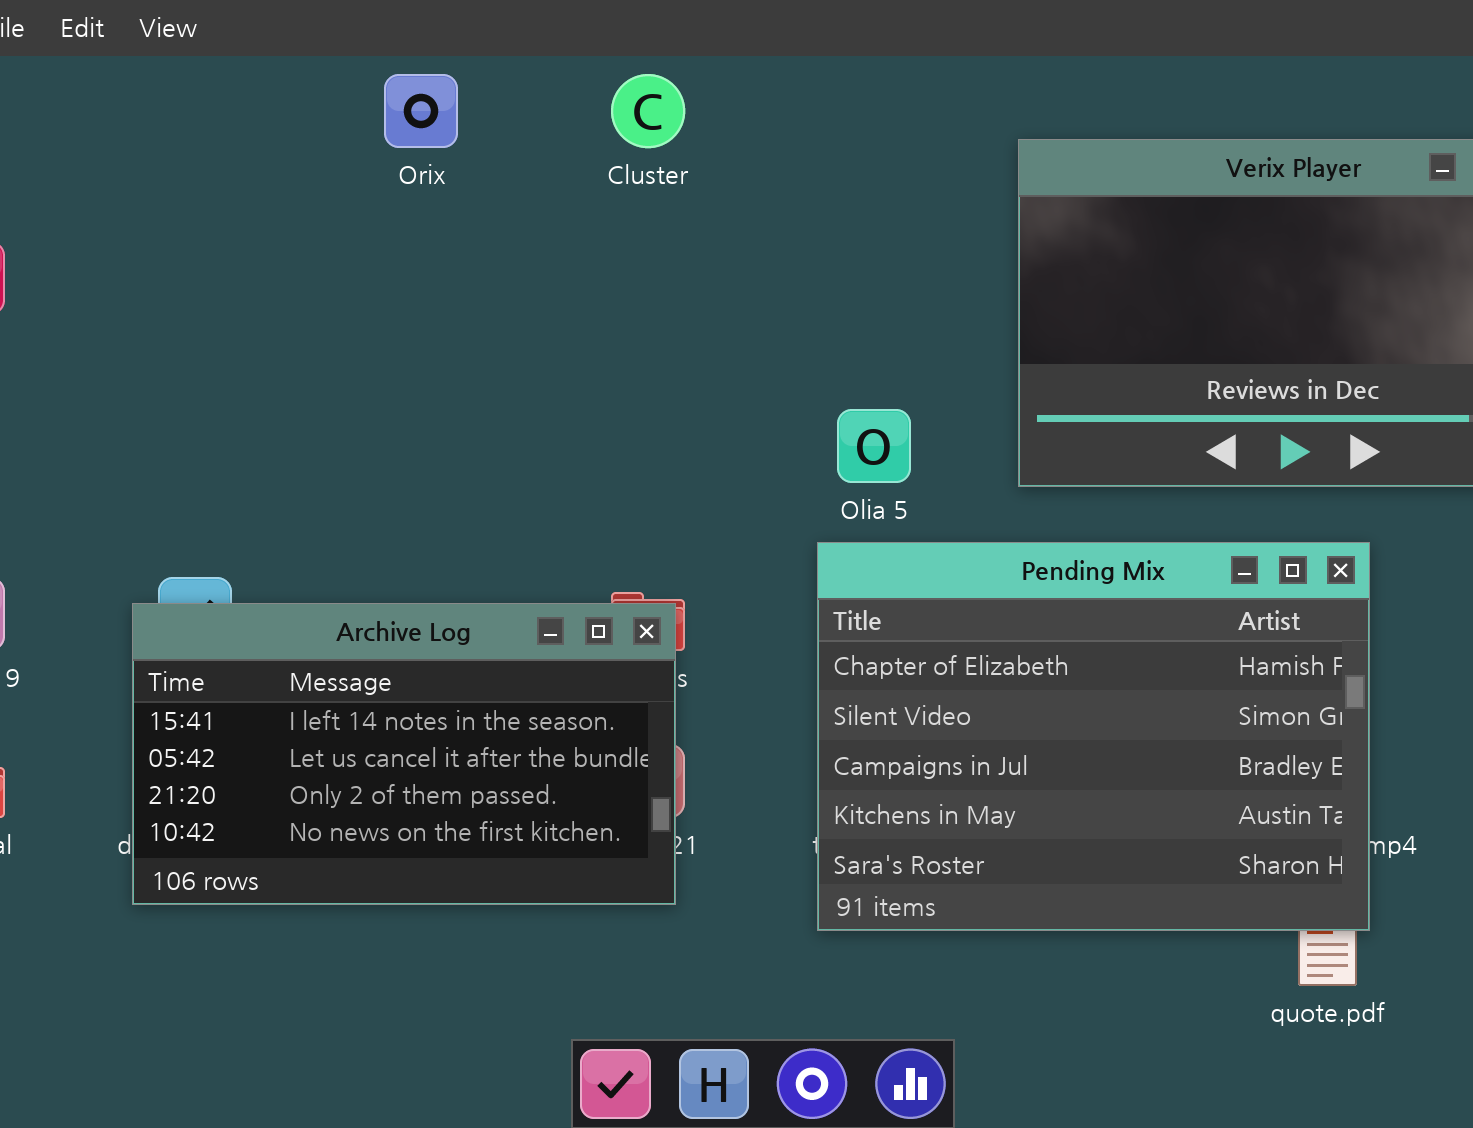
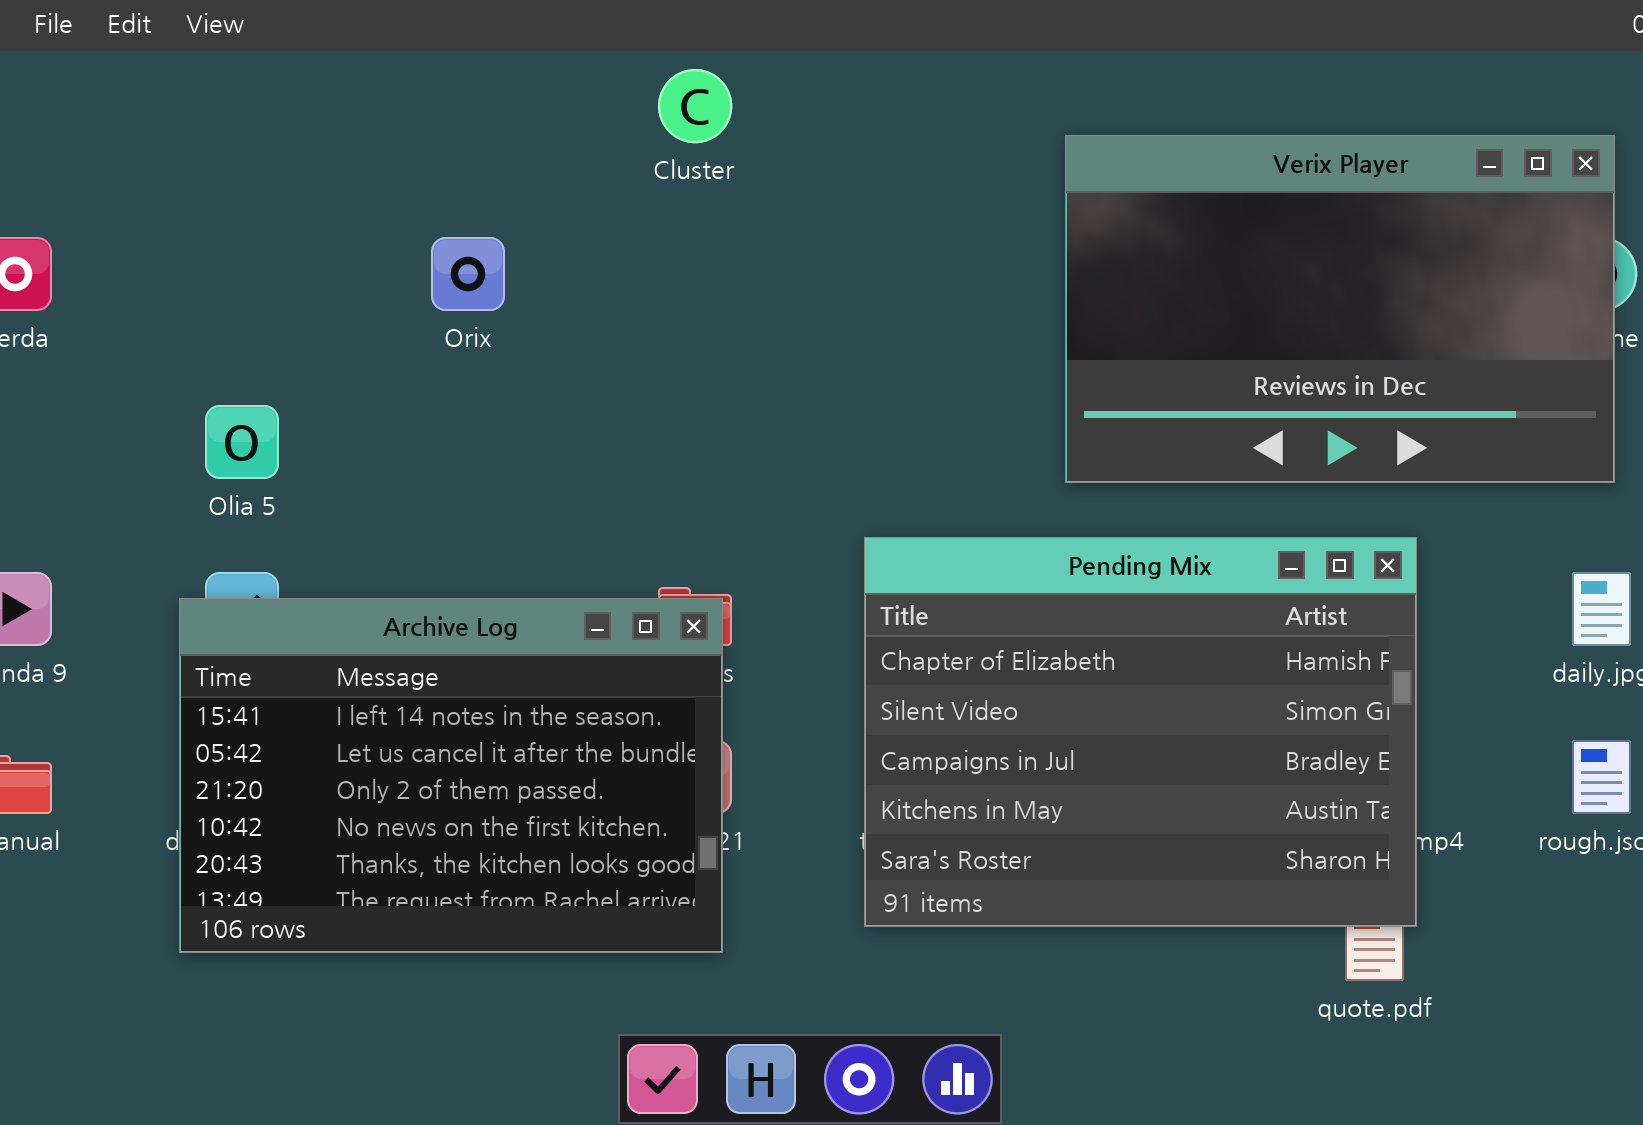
Orix: [384,74,458,148] -> [431,237,505,311], moved
Olia 5: [837,409,911,483] -> [205,405,279,479], moved
Archive Log: [132,603,676,905] -> [179,598,723,953], resized

